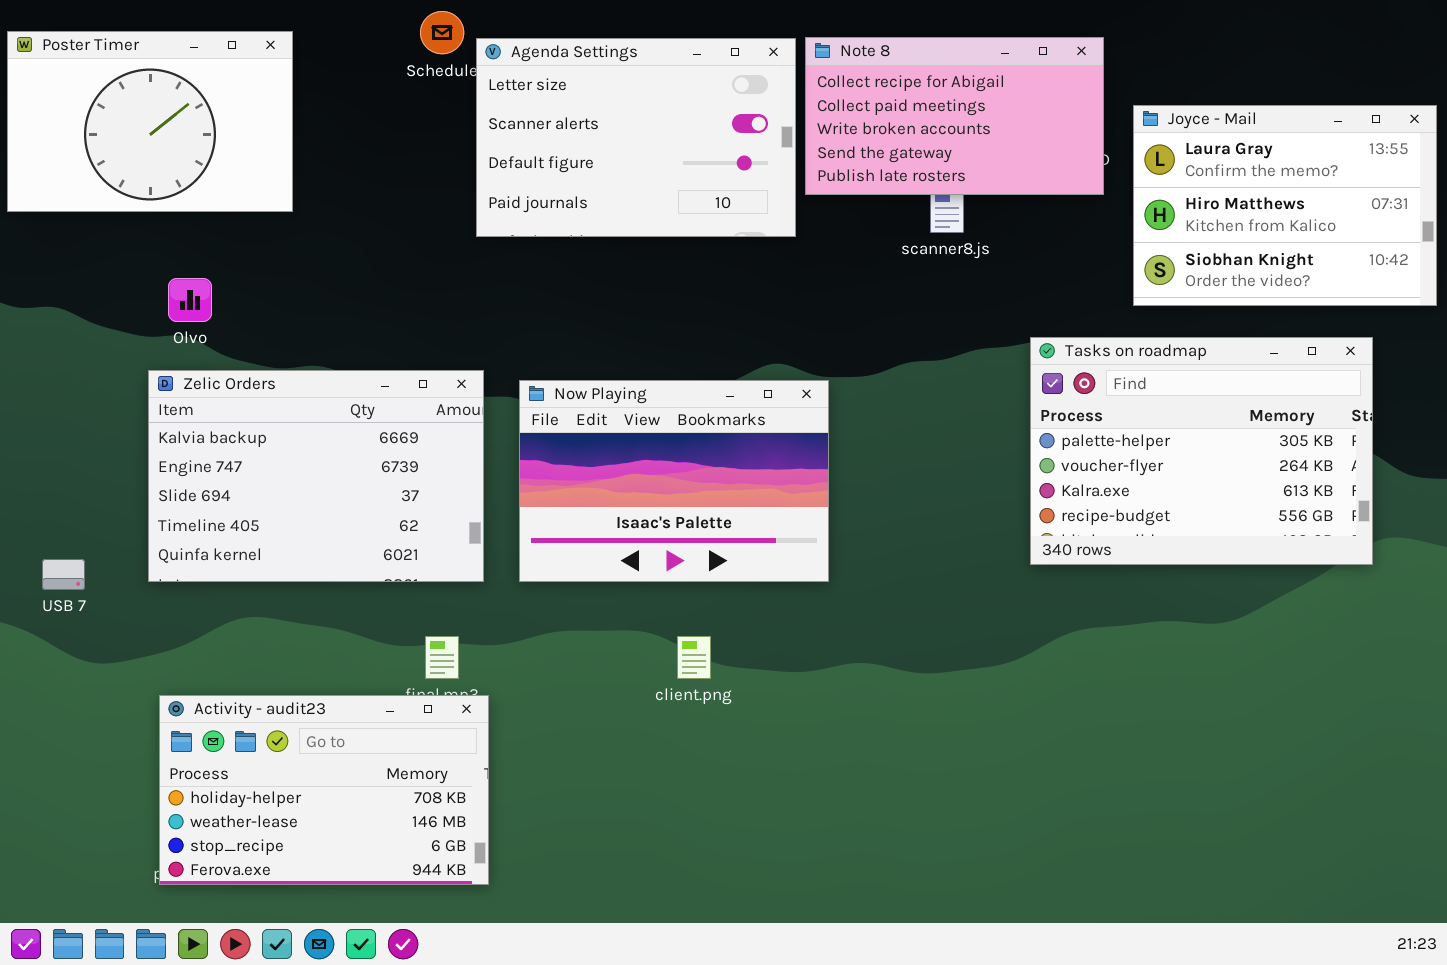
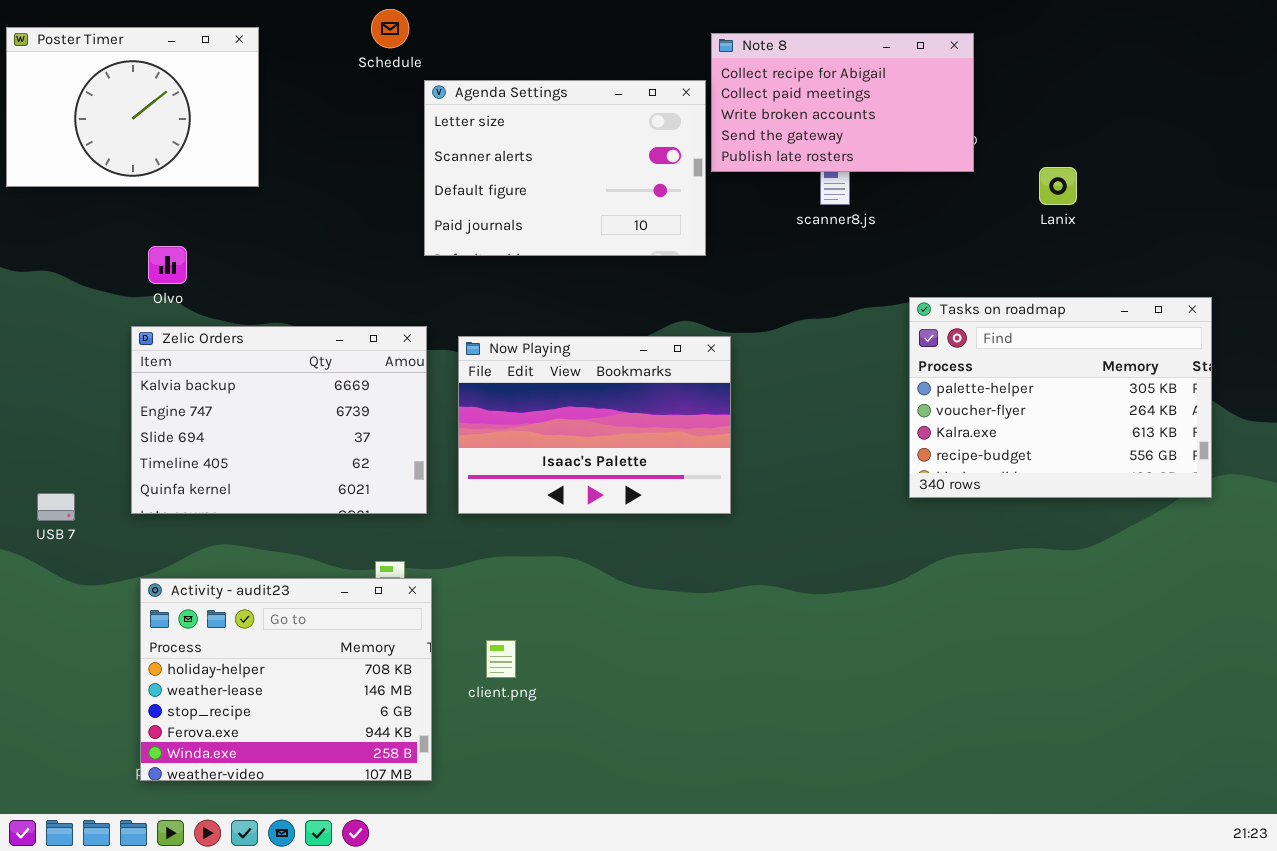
Agenda Settings: [476,38,796,237] -> [424,80,706,256], moved
Joyce - Mail: [1133,105,1437,306] -> none, closed
client.png: [677,636,711,679] -> [486,640,516,678], moved
Activity - audit23: [159,695,489,885] -> [140,578,432,781], resized

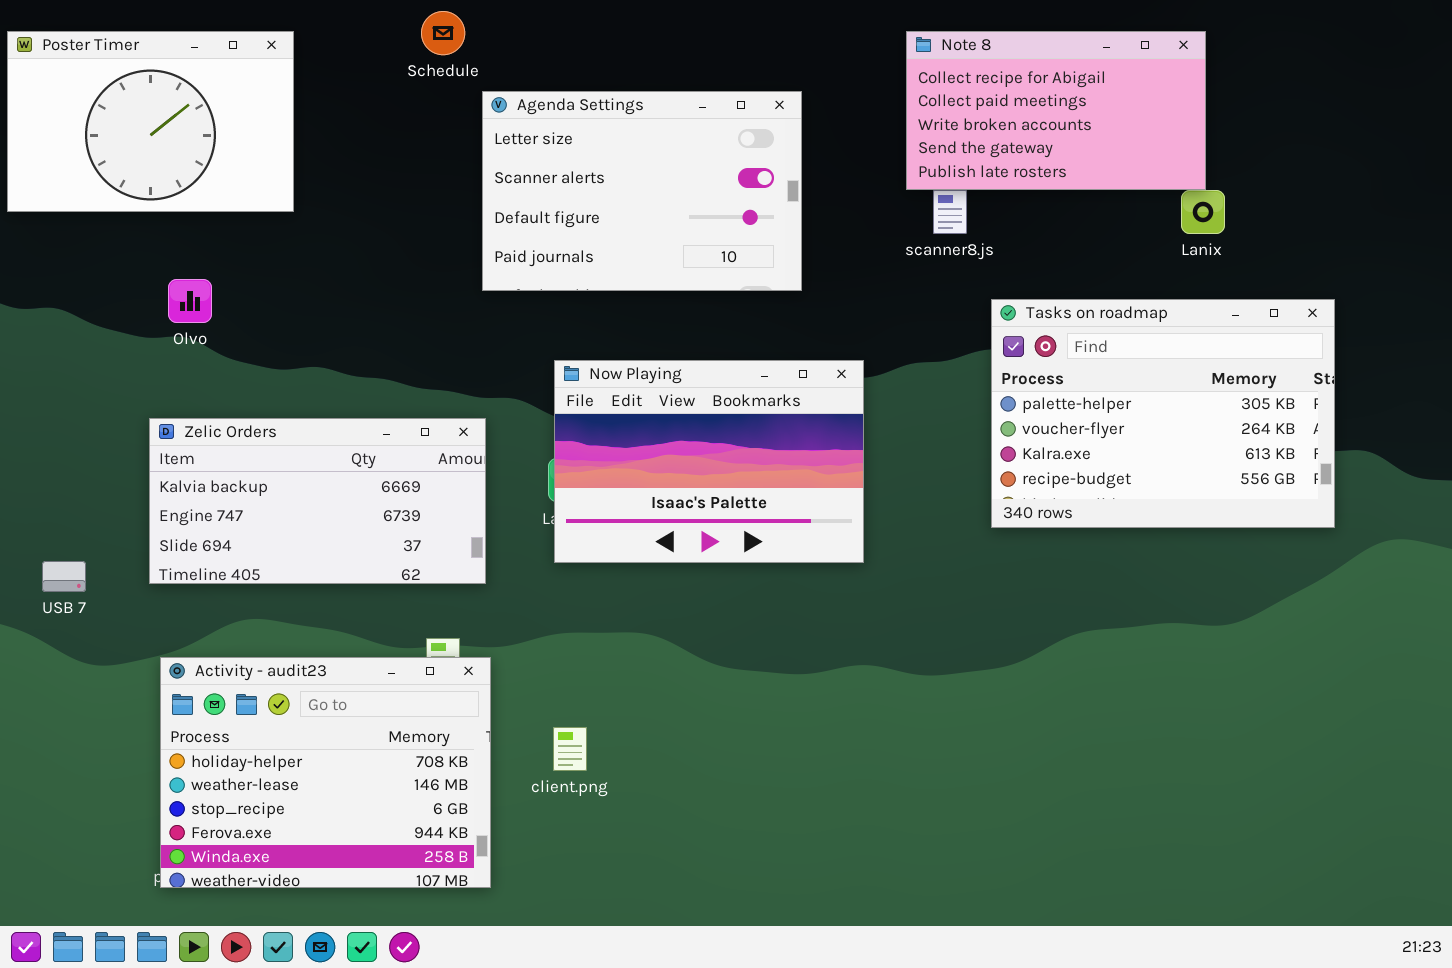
Note 8: [711,33,974,172] -> [906,31,1206,190], moved
Tasks on roadmap: [909,297,1212,498] -> [991,299,1335,528], moved
Zelic Orders: [131,326,427,514] -> [149,418,486,584], resized
Now Playing: [458,336,731,514] -> [554,360,864,563], moved

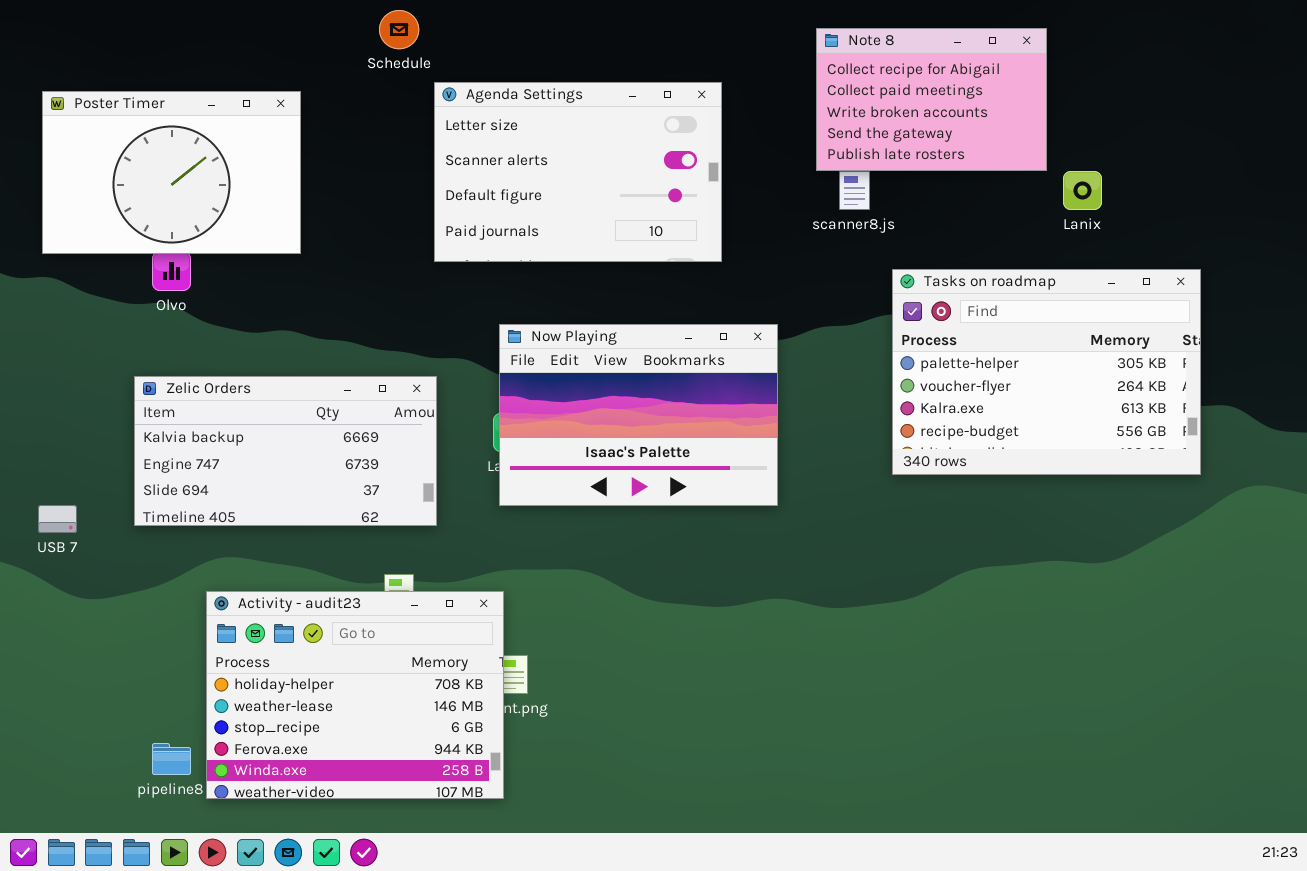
Poster Timer: [7,31,294,212] -> [42,91,301,254], moved
Note 8: [906,31,1206,190] -> [816,28,1047,171], resized
Activity - audit23: [160,657,491,888] -> [206,591,504,799], moved

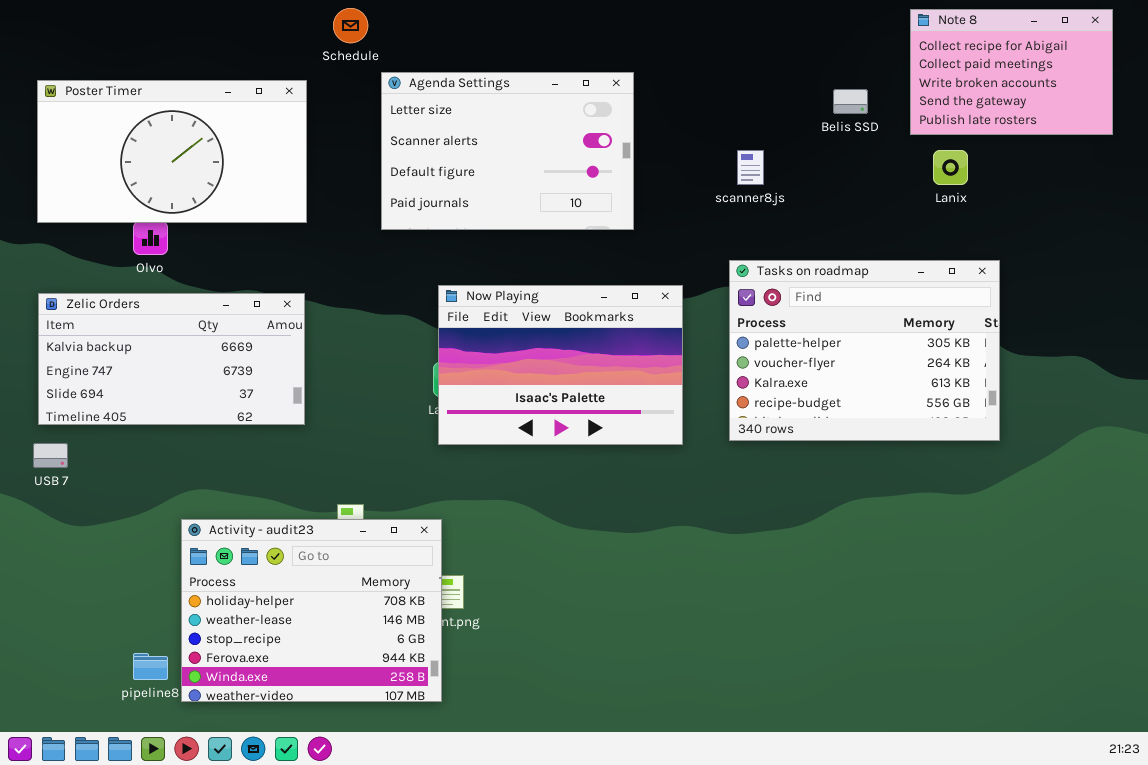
Note 8: [816,28,1047,171] -> [910,9,1113,135], moved
Poster Timer: [42,91,301,254] -> [37,80,307,223], resized
Tasks on roadmap: [892,269,1201,475] -> [729,260,1000,441], moved
Zelic Orders: [134,376,437,526] -> [38,293,305,425], moved

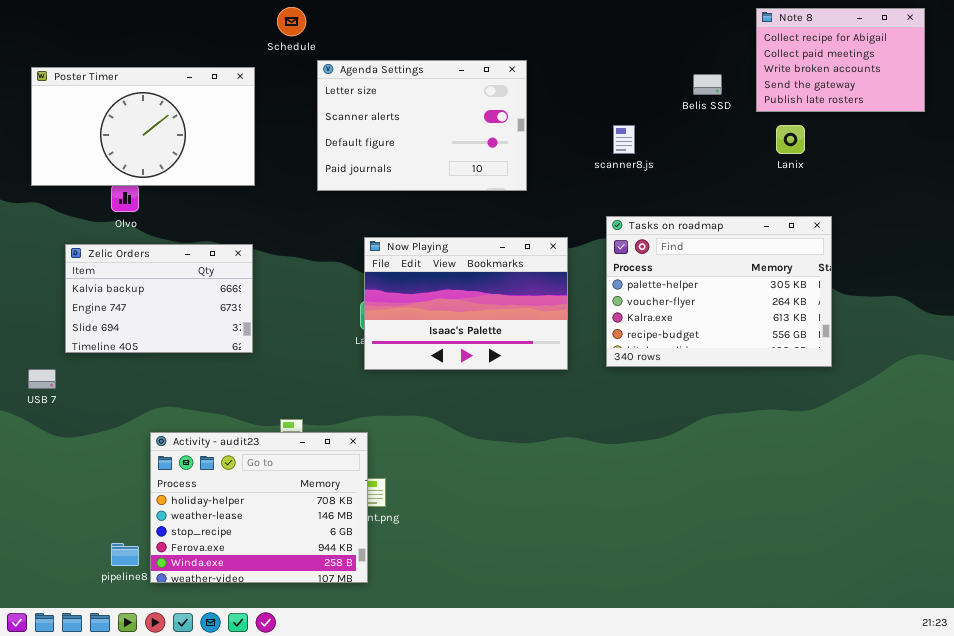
Zelic Orders: [38,293,305,425] -> [65,244,253,353], resized

